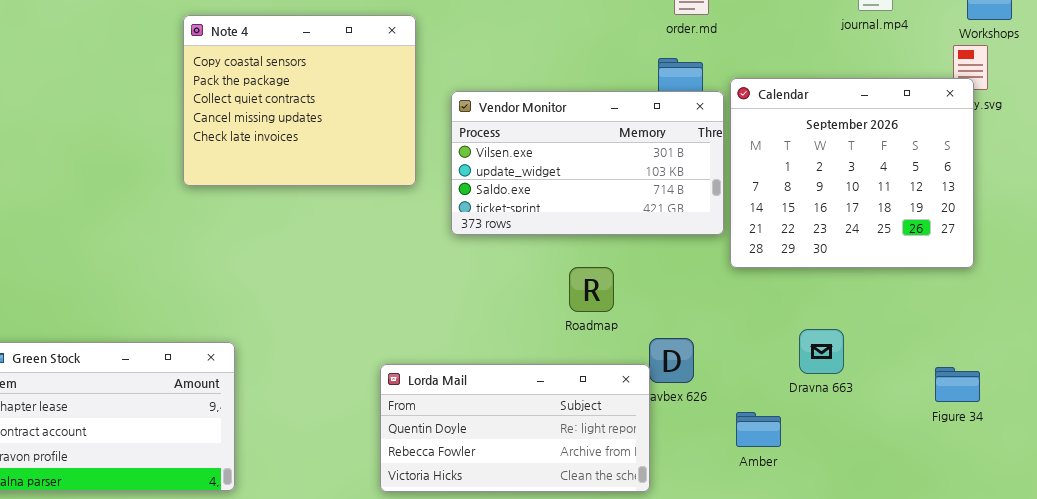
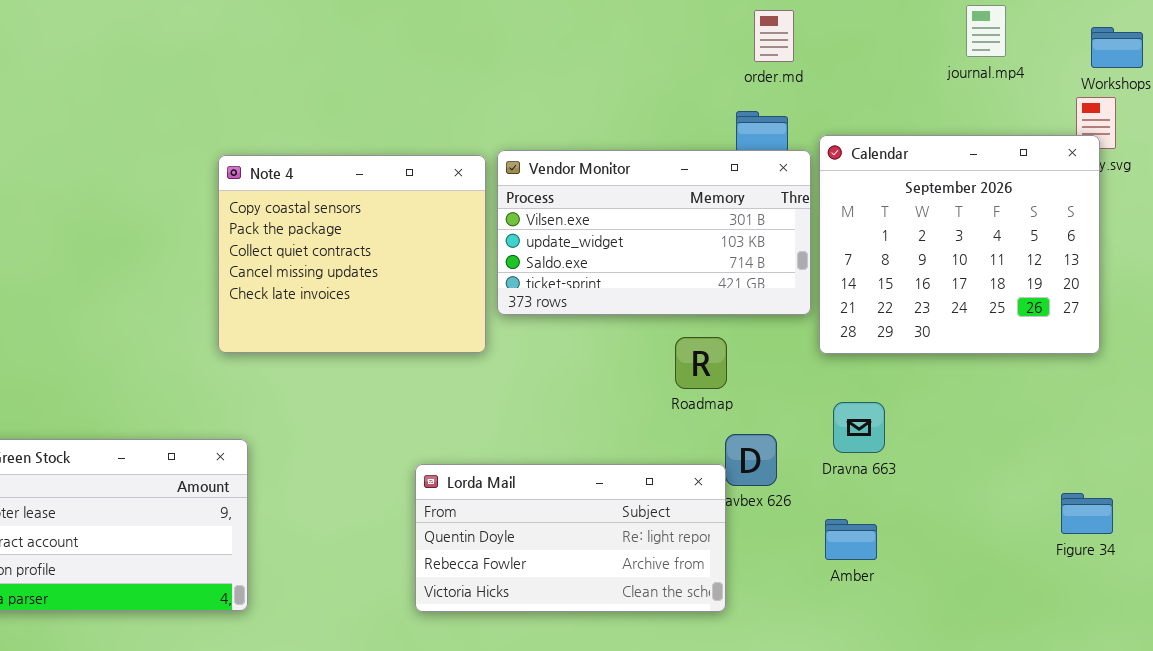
Note 4: [183,15,416,186] -> [218,155,486,353], moved
Roadmap: [569,267,614,312] -> [675,337,727,389], moved
Dravna 663: [799,329,844,374] -> [833,402,885,453], moved
Figure 34: [935,367,980,402] -> [1061,493,1113,534], moved

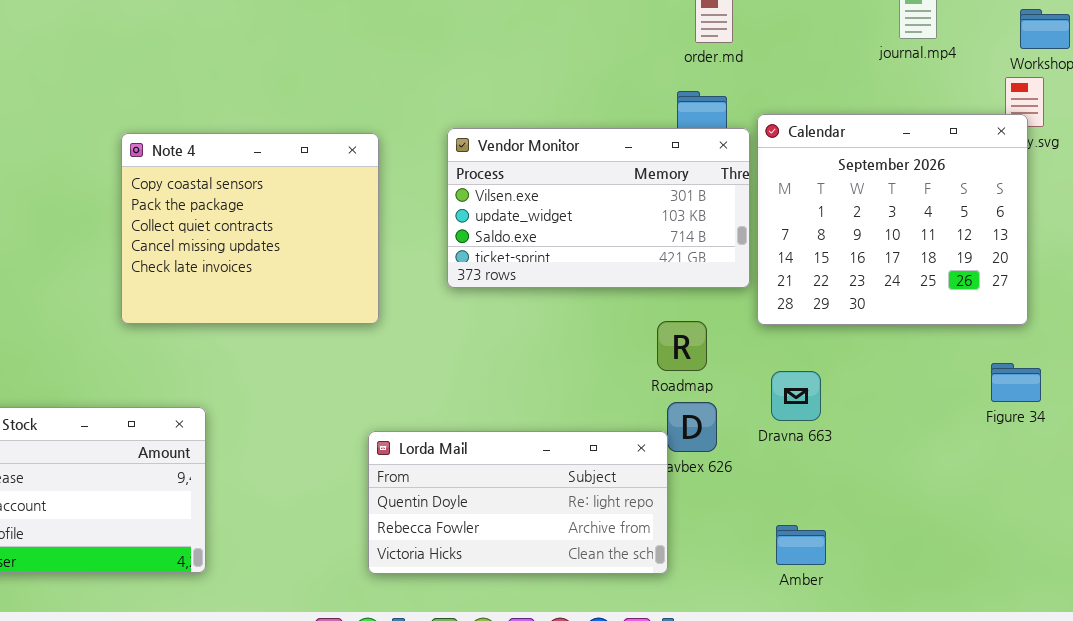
Note 4: [218,155,486,353] -> [121,133,379,324], moved
Roadmap: [675,337,727,389] -> [657,321,707,371], moved
Figure 34: [1061,493,1113,534] -> [991,363,1041,402], moved
Amber: [825,519,877,560] -> [776,525,826,565], moved

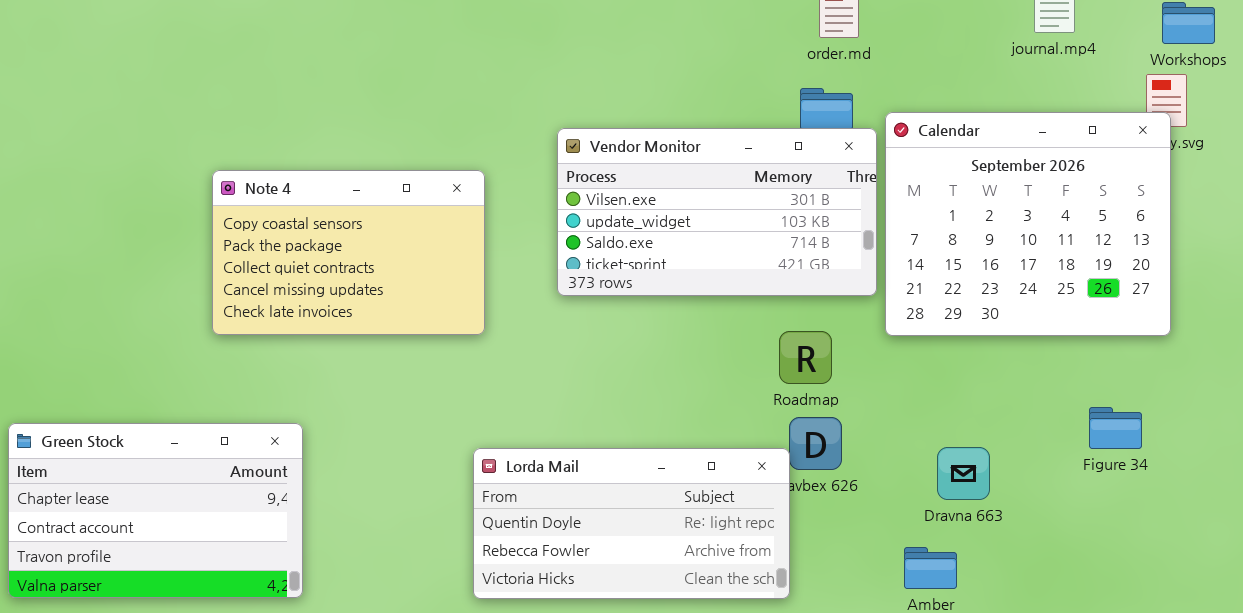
Note 4: [121,133,379,324] -> [212,170,485,335], resized
Figure 34: [991,363,1041,402] -> [1089,407,1142,449], moved
Dravna 663: [771,371,821,421] -> [937,447,990,500], moved

